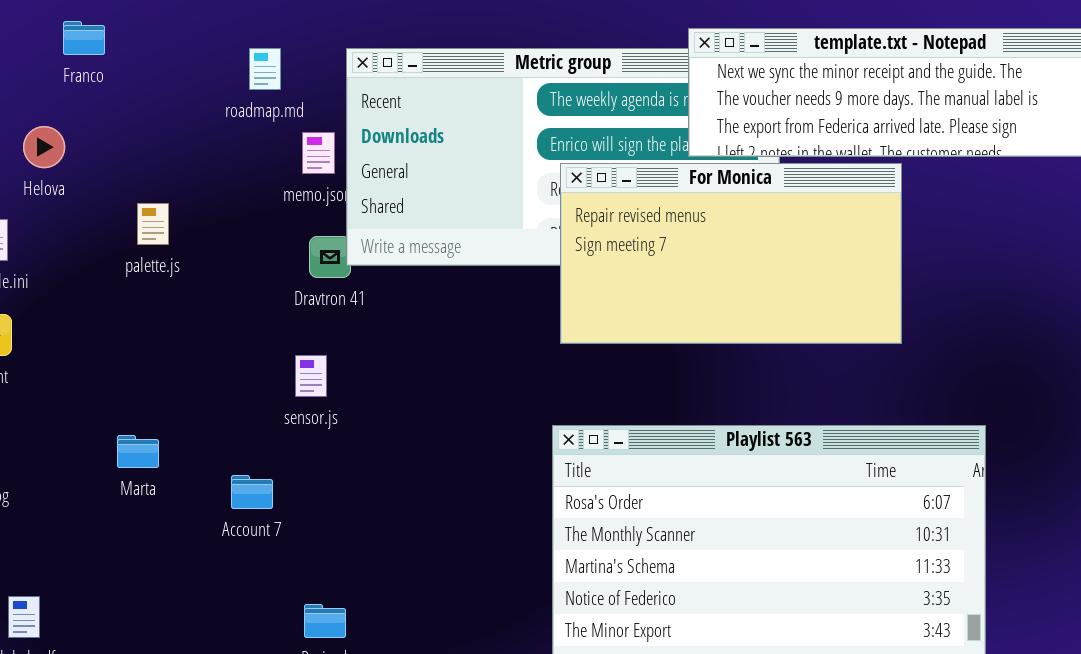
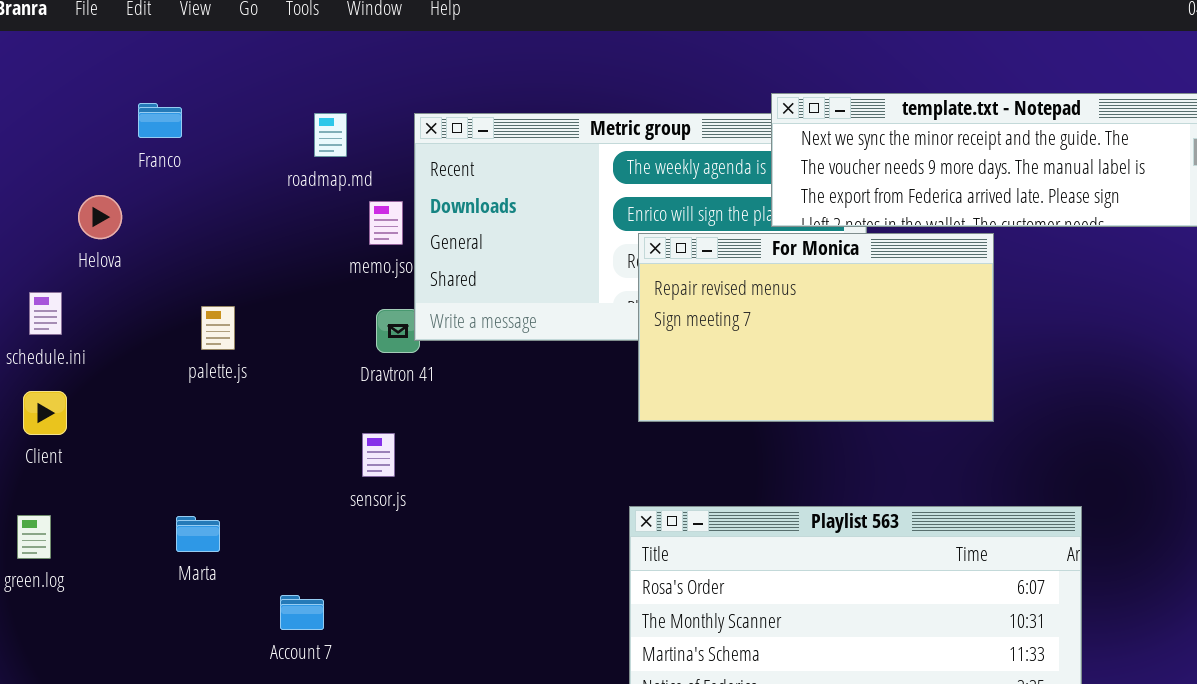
Franco: [63,21,105,55] -> [138,103,182,138], moved
palette.js: [137,203,169,245] -> [201,306,235,350], moved
Account 7: [231,475,273,509] -> [280,595,324,630], moved

